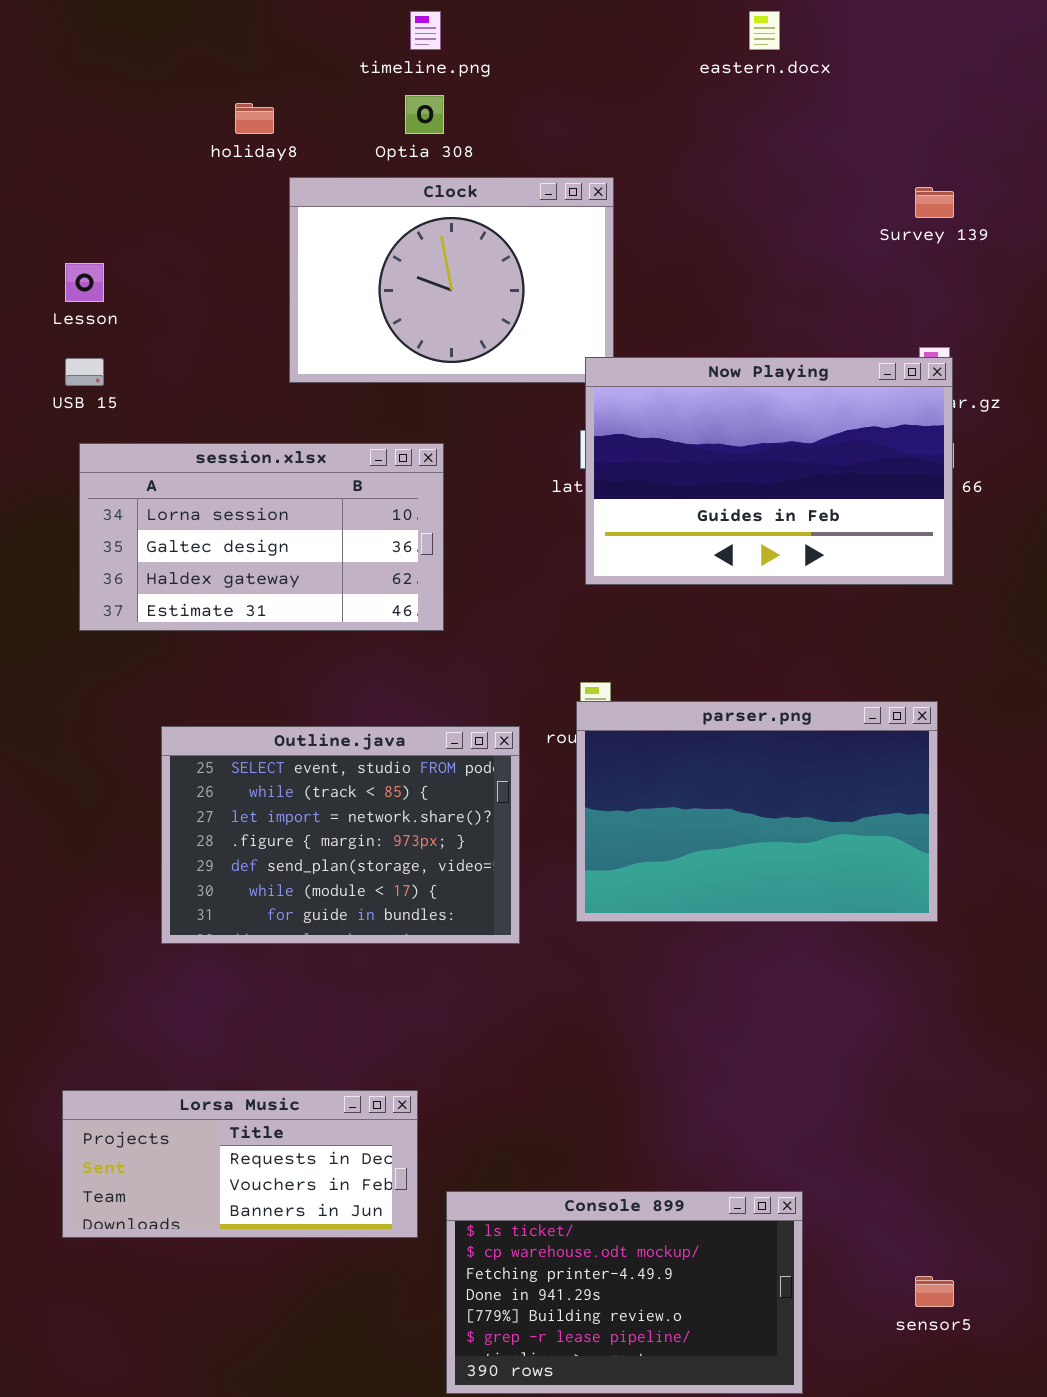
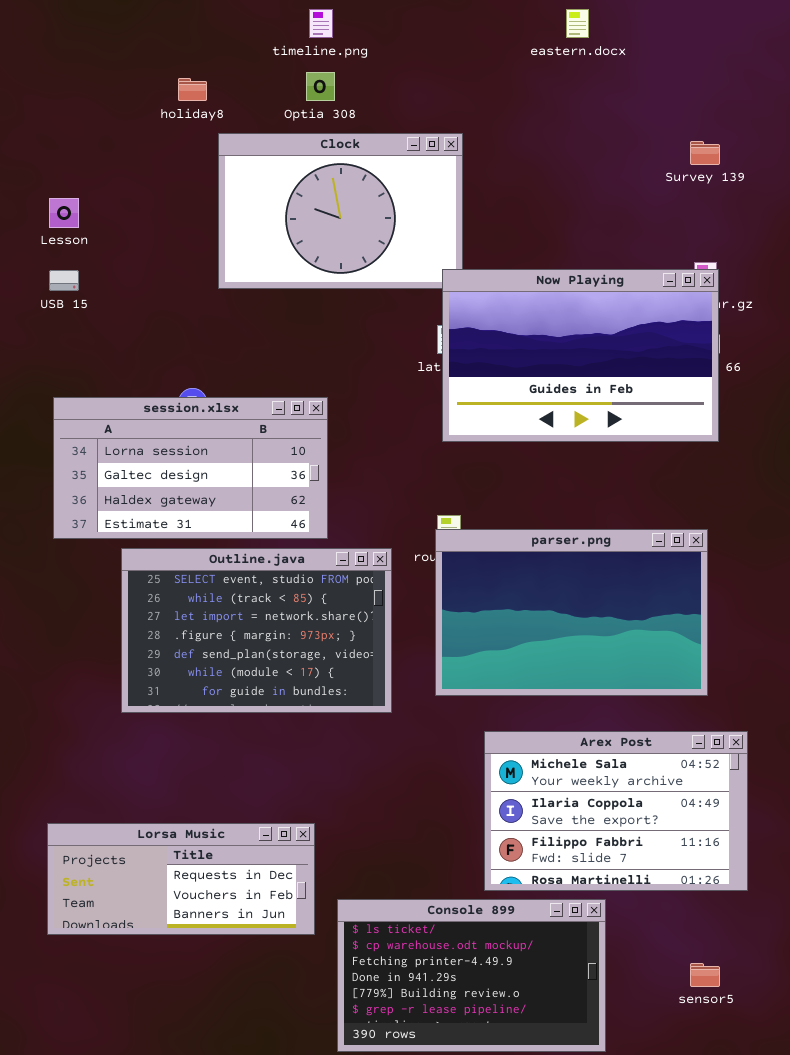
session.xlsx: [79,443,444,631] -> [53,397,328,539], moved
Arex Post: none -> [484,731,748,891], opened

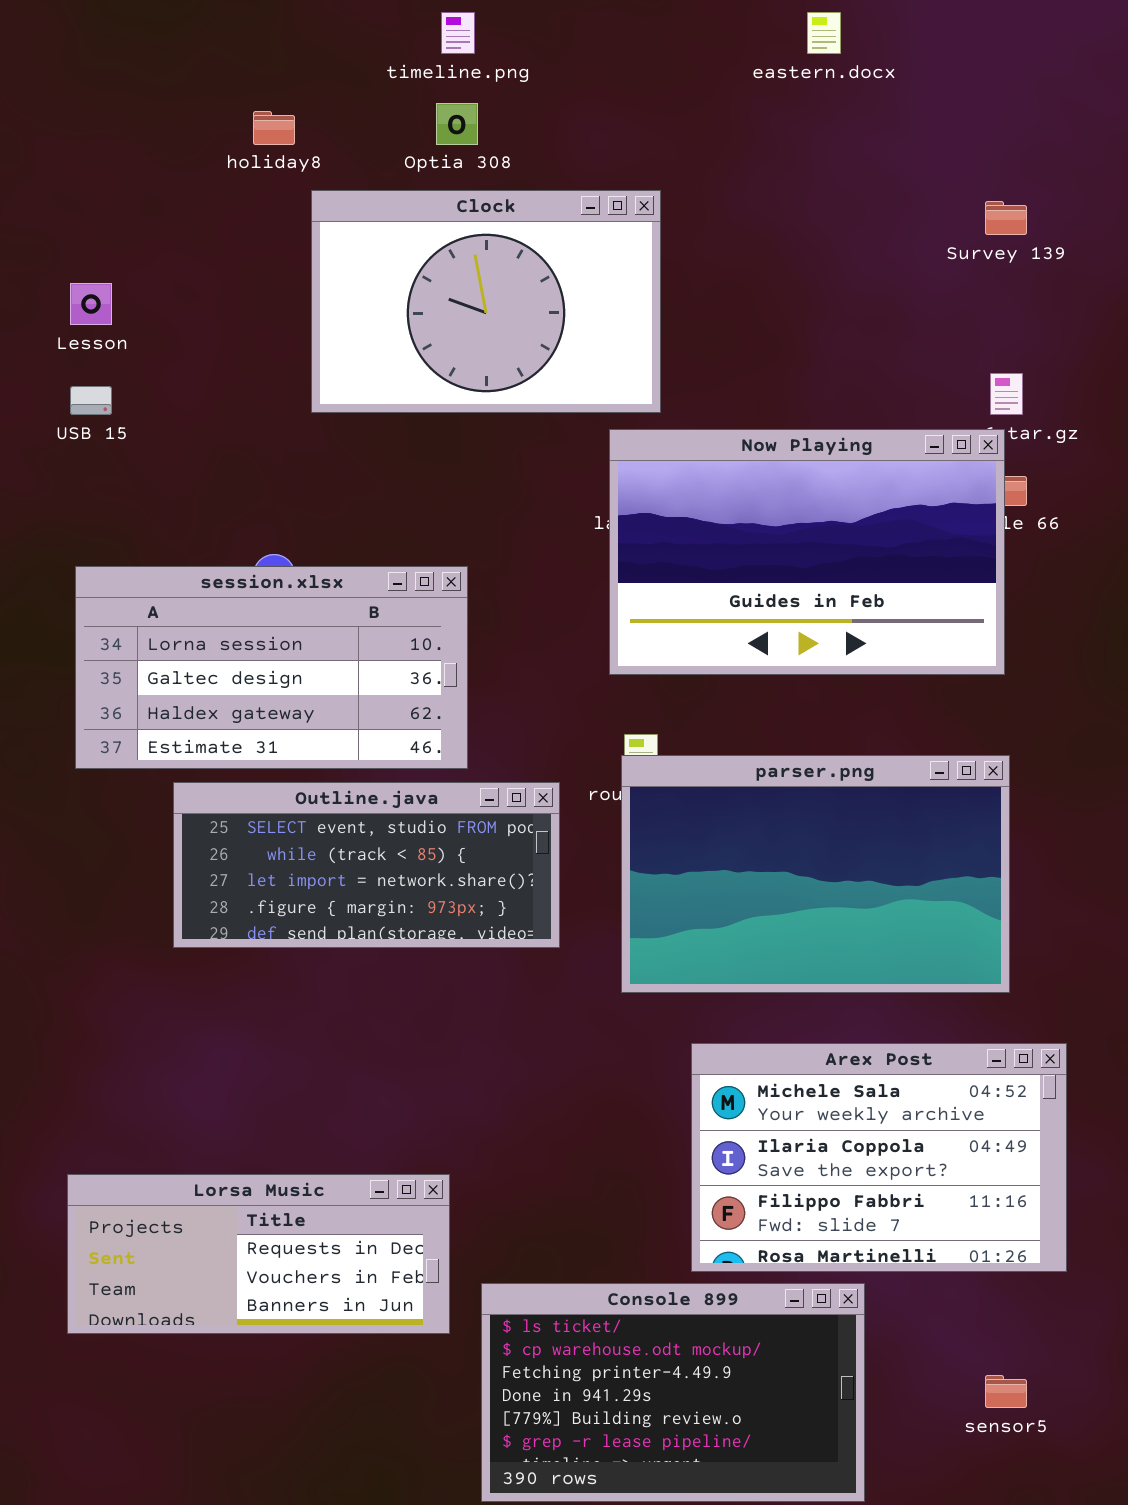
Now Playing: [442,269,719,442] -> [609,429,1005,675], moved
Outline.java: [121,548,392,713] -> [173,782,560,948], resized

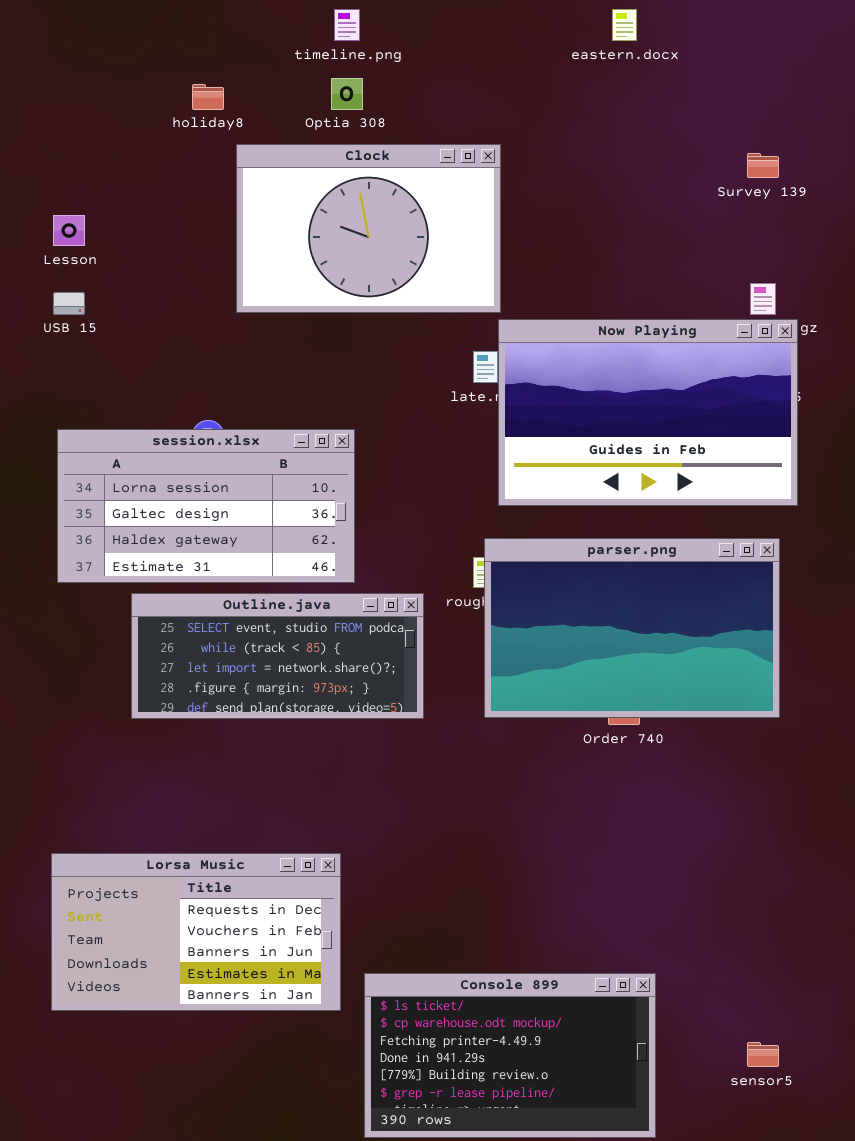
Now Playing: [609,429,1005,675] -> [498,319,798,506], moved
parser.png: [621,755,1010,993] -> [484,538,780,718], moved
Arex Post: [691,1043,1067,1272] -> none, closed
Lorsa Music: [67,1174,450,1334] -> [51,853,341,1011], resized

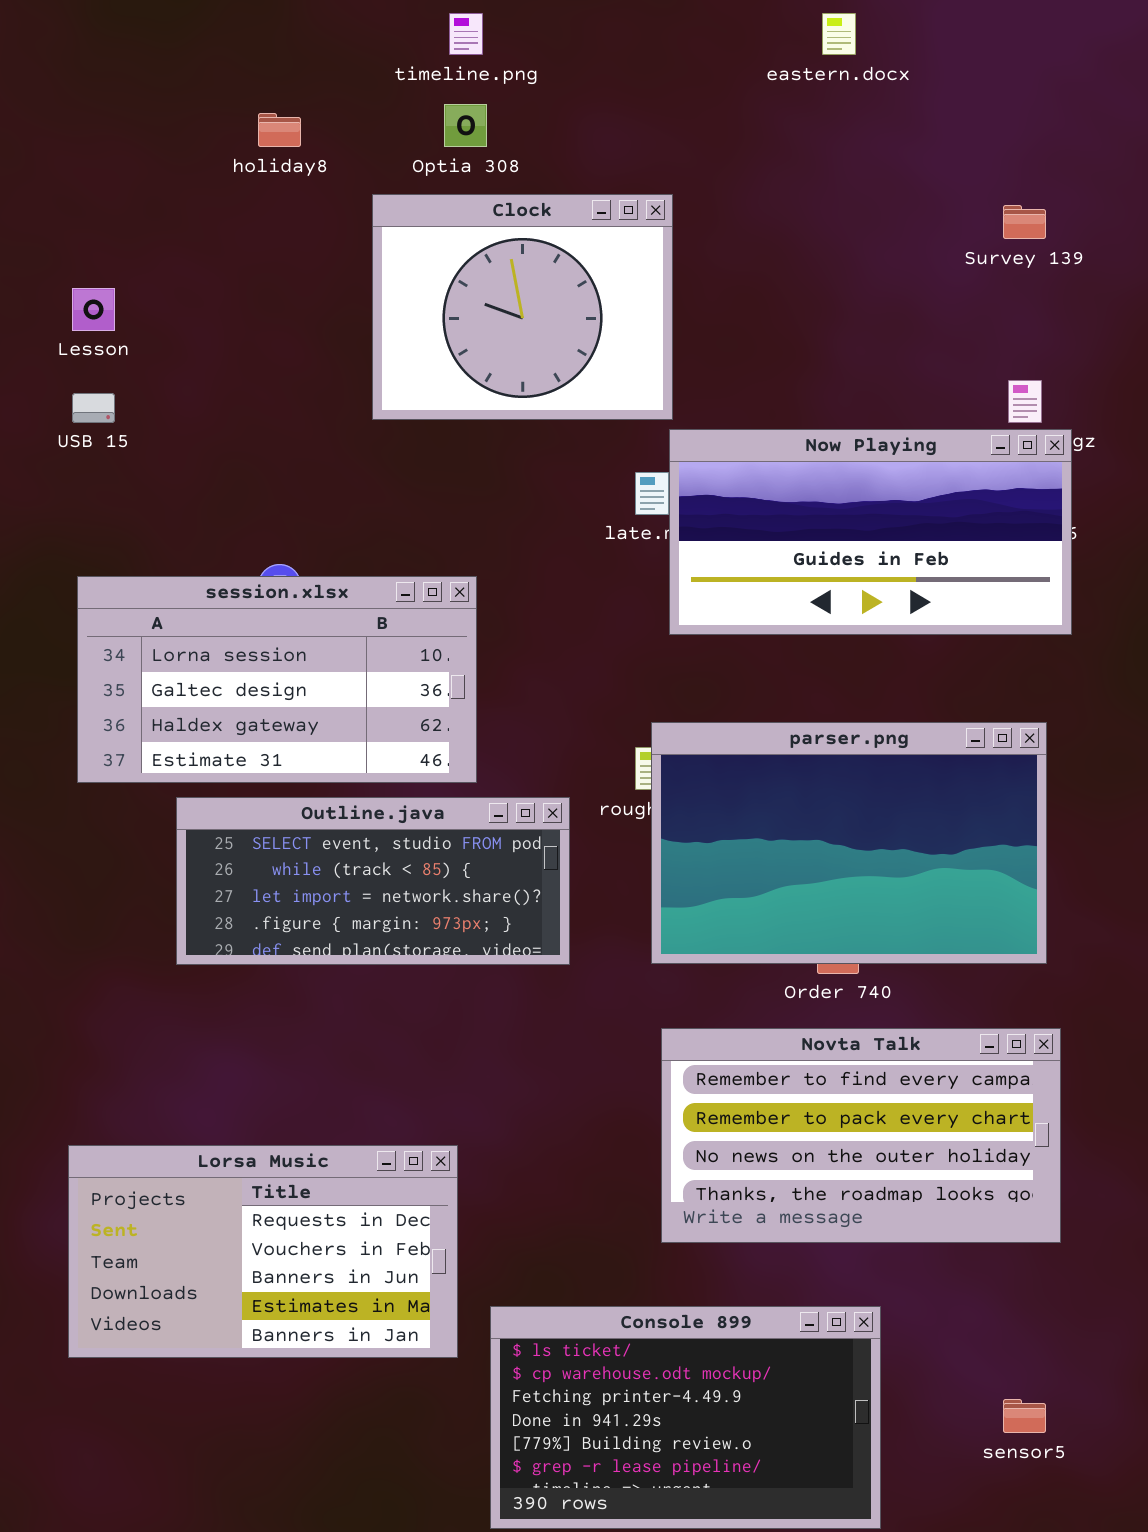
Clock: [236,144,501,313] -> [372,194,673,420], resized
Now Playing: [498,319,798,506] -> [669,429,1072,635], resized
Novta Talk: none -> [661,1028,1061,1243], opened

